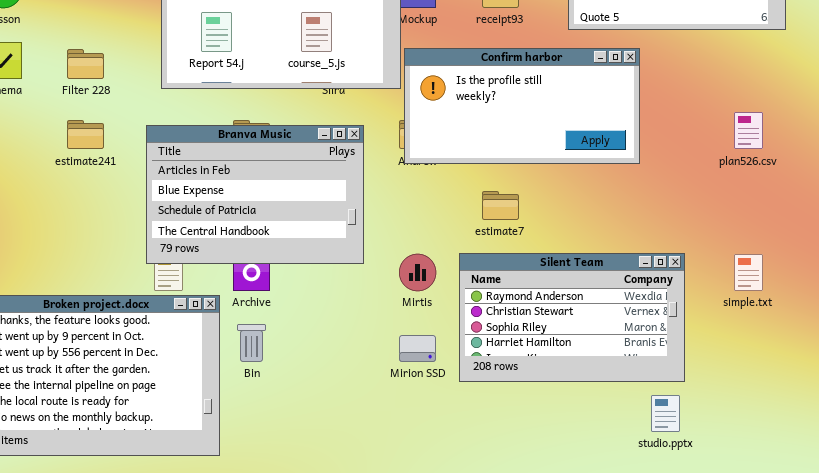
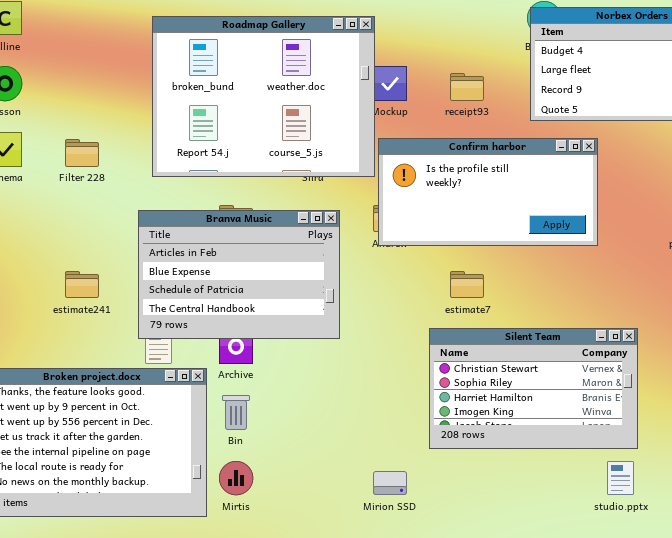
estimate241: [67,120,104,149] -> [65,271,99,298], moved
Silent Team: [459,253,685,382] -> [429,328,638,449], scrolled down 1 row
Mirtis: [399,254,436,291] -> [219,461,253,495], moved
Mirion SSD: [399,335,436,362] -> [373,471,407,495], moved

